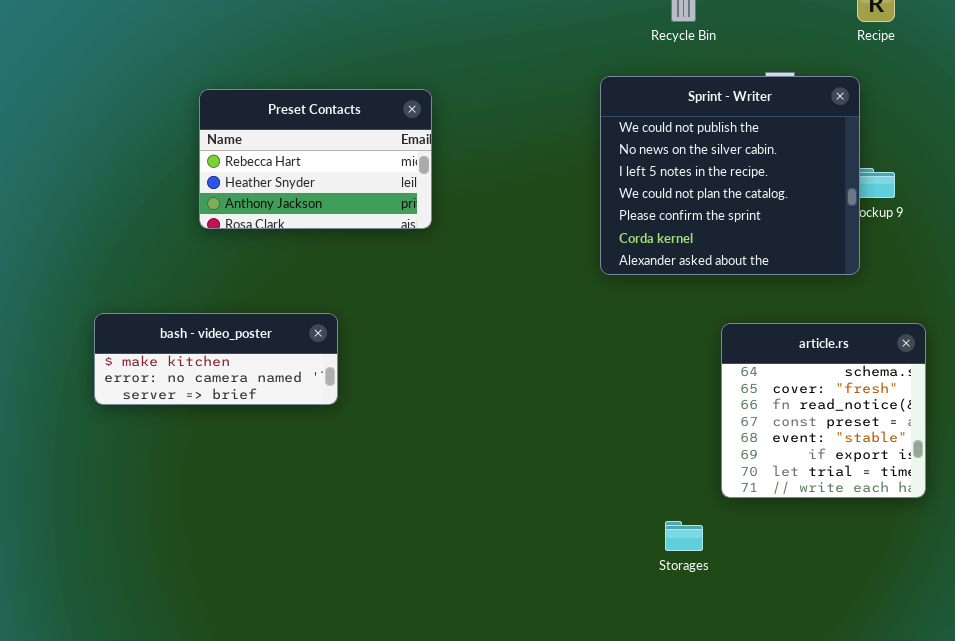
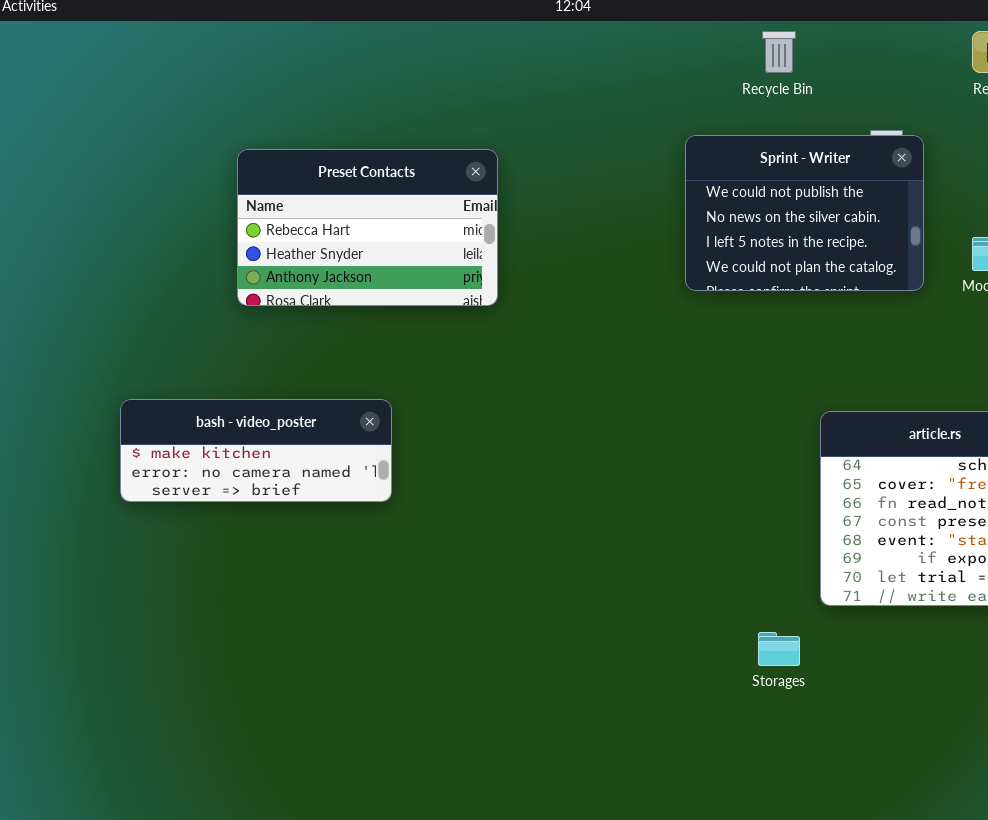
Sprint - Writer: [600,76,860,275] -> [685,135,924,291], resized

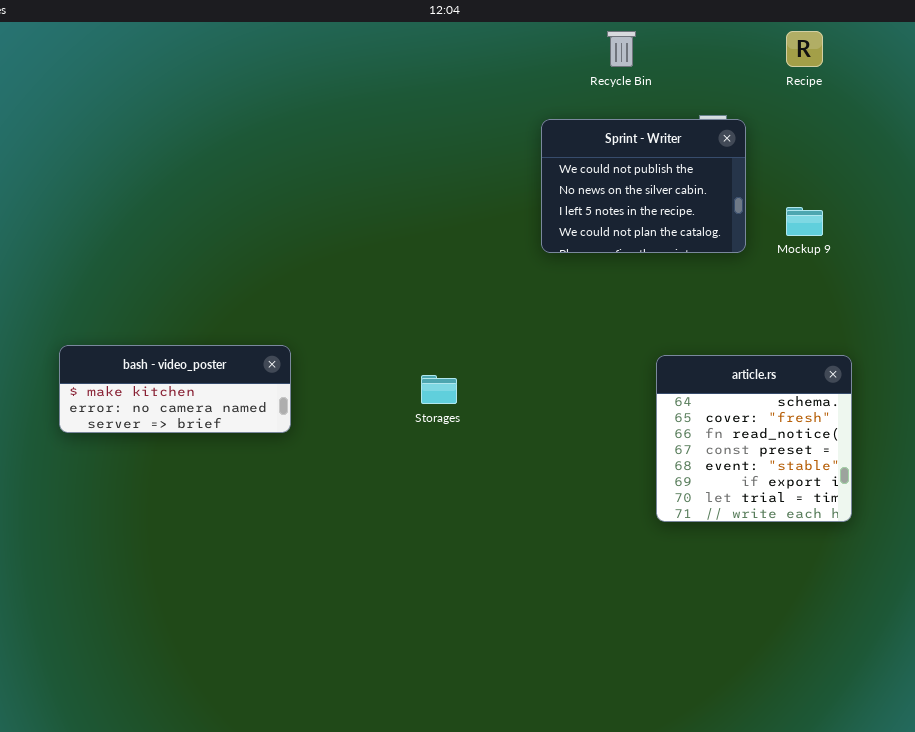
Preset Contacts: [237,149,498,306] -> none, closed
Storages: [758,632,800,666] -> [421,375,457,404], moved

